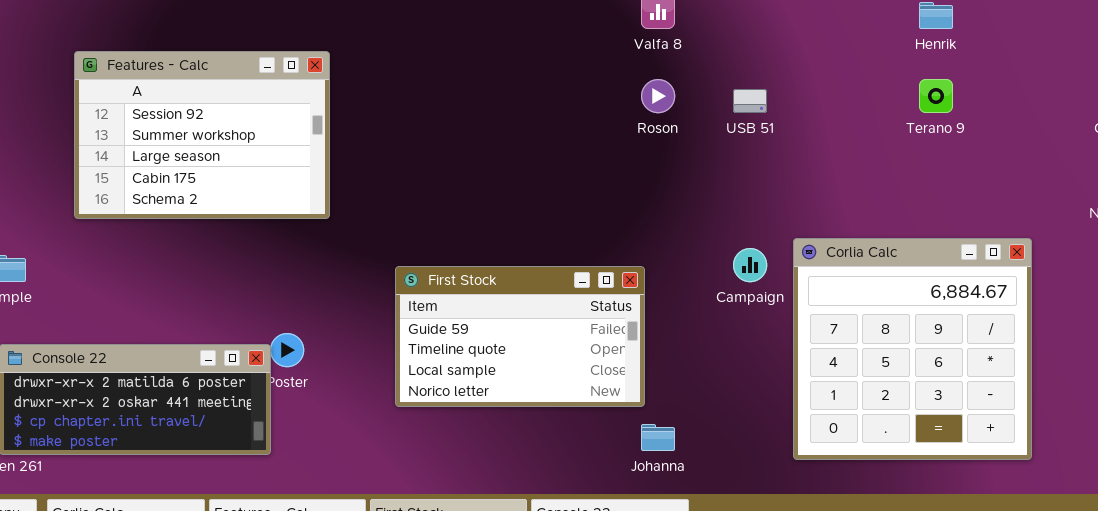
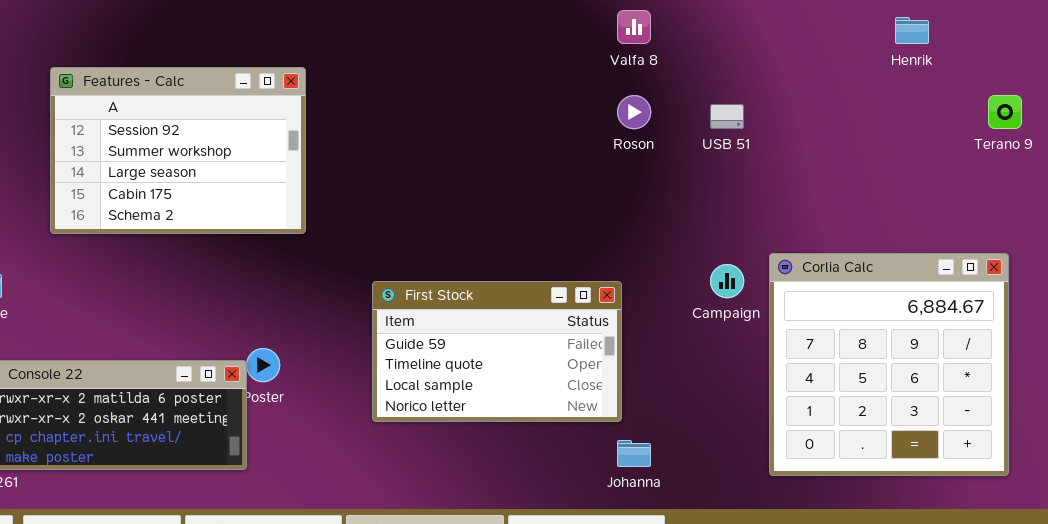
Terano 9: [919,79,953,113] -> [988,95,1022,129], moved

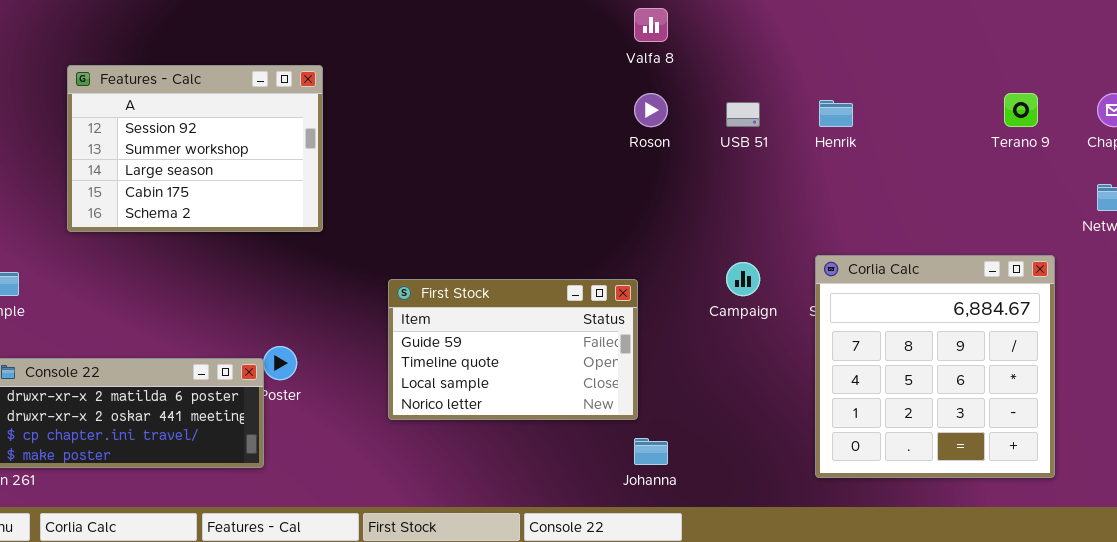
Henrik: [895,17,929,44] -> [819,100,853,127], moved
Corlia Calc: [769,253,1009,476] -> [815,255,1055,478], moved

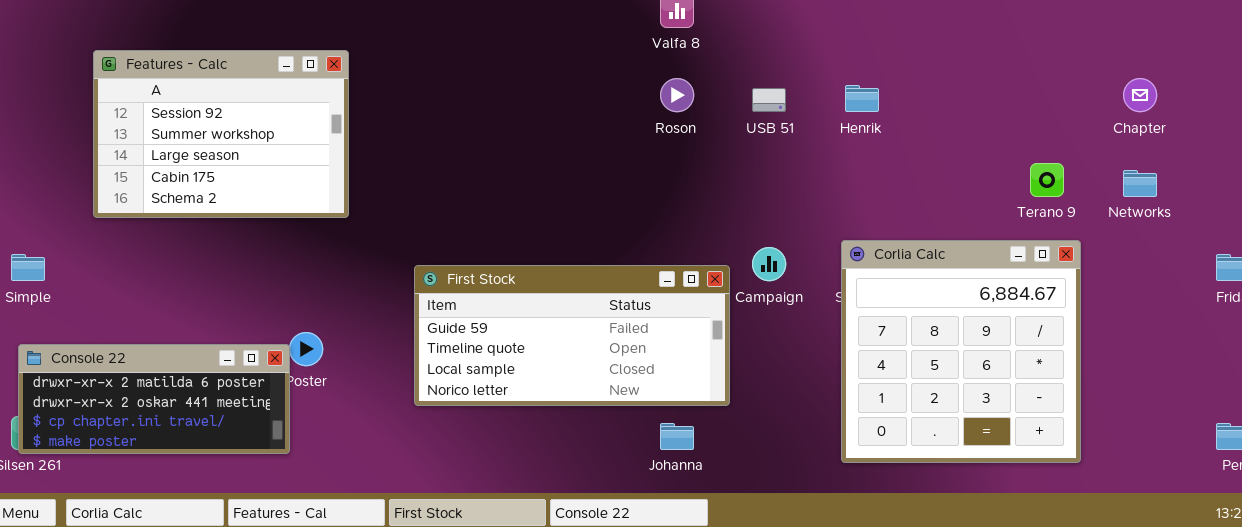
Terano 9: [1004,93,1038,127] -> [1030,163,1064,197], moved
First Stock: [388,279,638,420] -> [414,265,730,406], resized

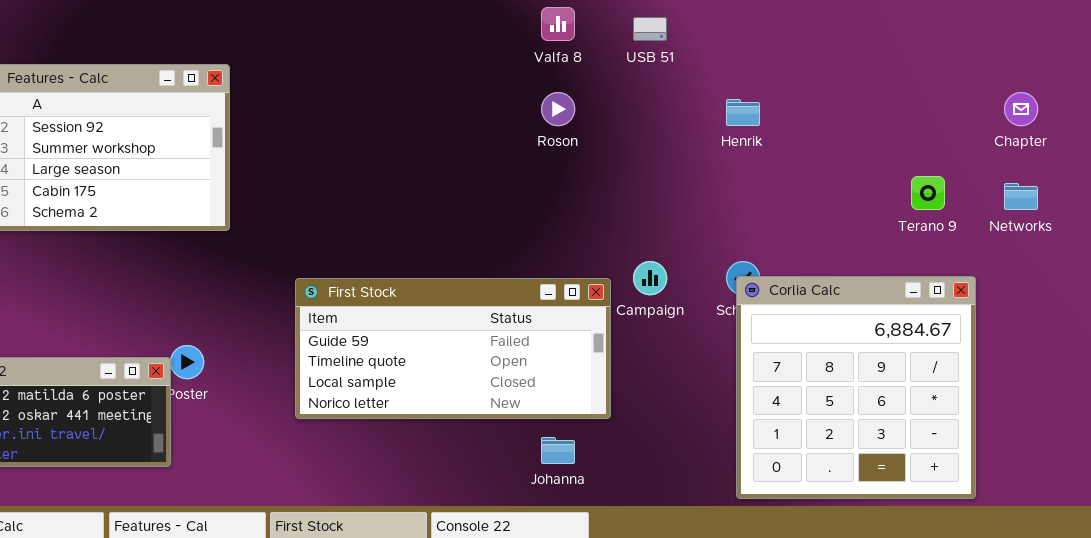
USB 51: [752,88,786,112] -> [633,17,667,41], moved
Corlia Calc: [841,240,1081,463] -> [736,276,976,499], moved

